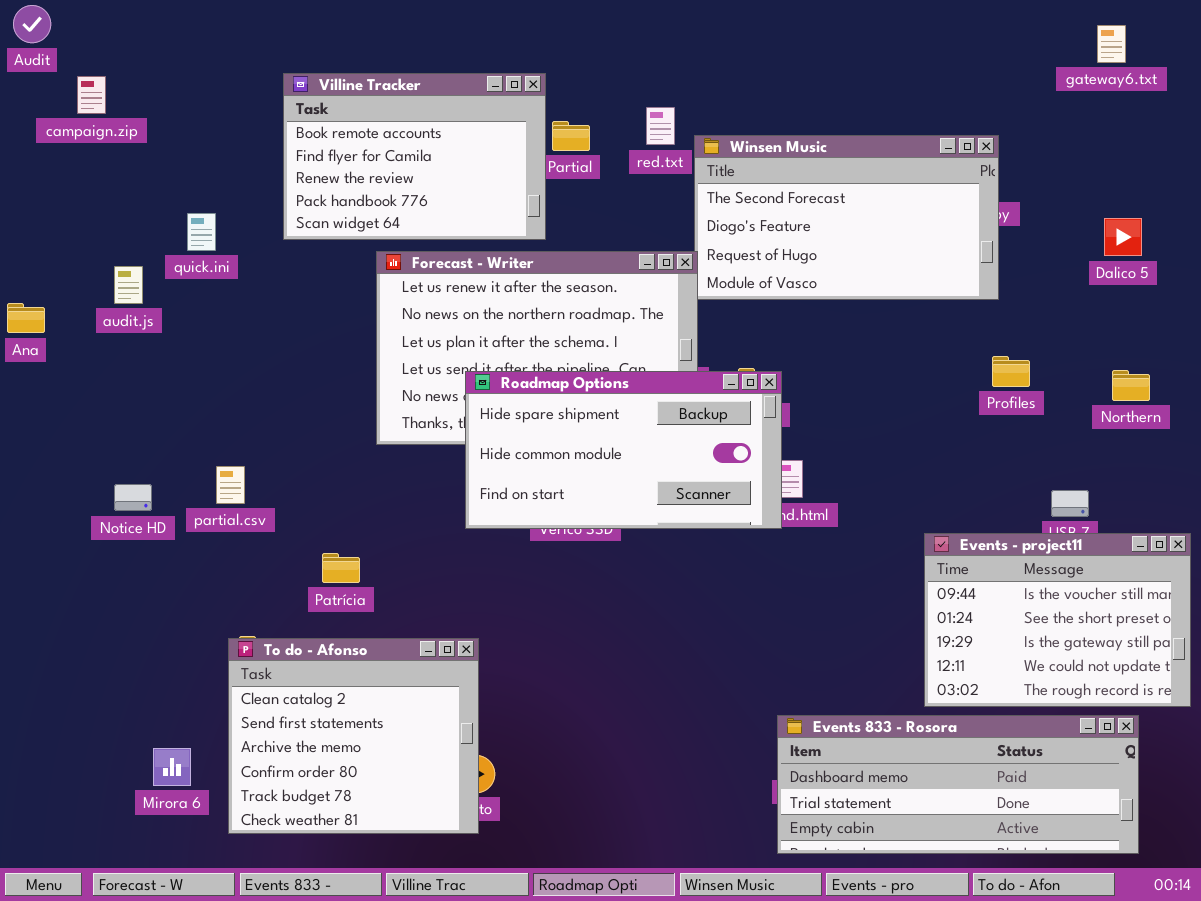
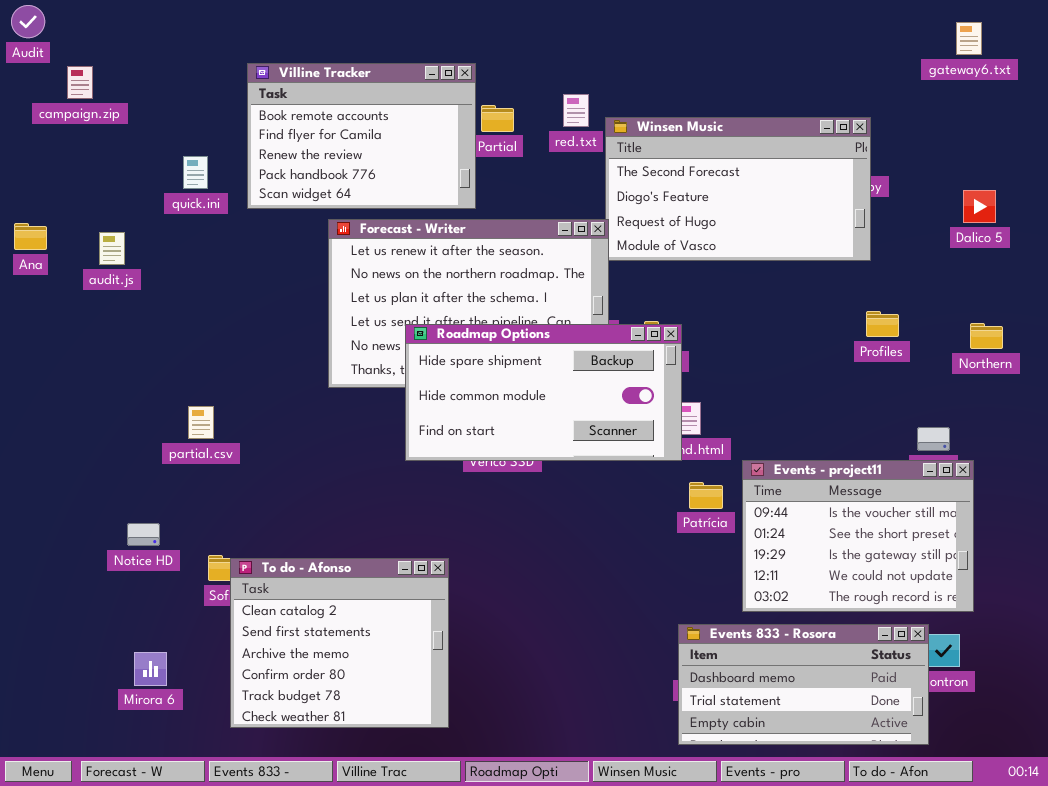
quick.ini: [187,213,216,251] -> [183,156,208,189], moved
Ana: [7,303,45,333] -> [14,223,47,250], moved
Notice HD: [114,484,152,511] -> [127,523,160,546], moved
Events - project11: [924,533,1191,707] -> [742,460,974,612], moved
Patrícia: [322,553,360,583] -> [689,482,723,509], moved
To do - Afonso: [228,638,479,834] -> [230,558,449,728], moved
Events 833 - Rosora: [777,715,1139,854] -> [678,624,929,745], resized

